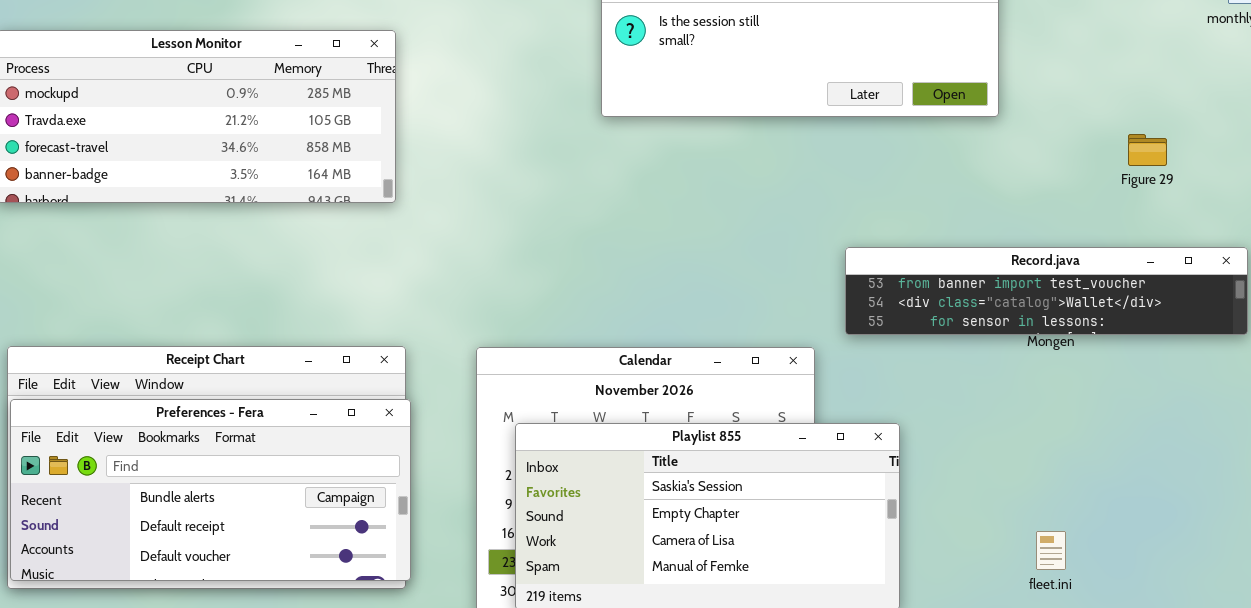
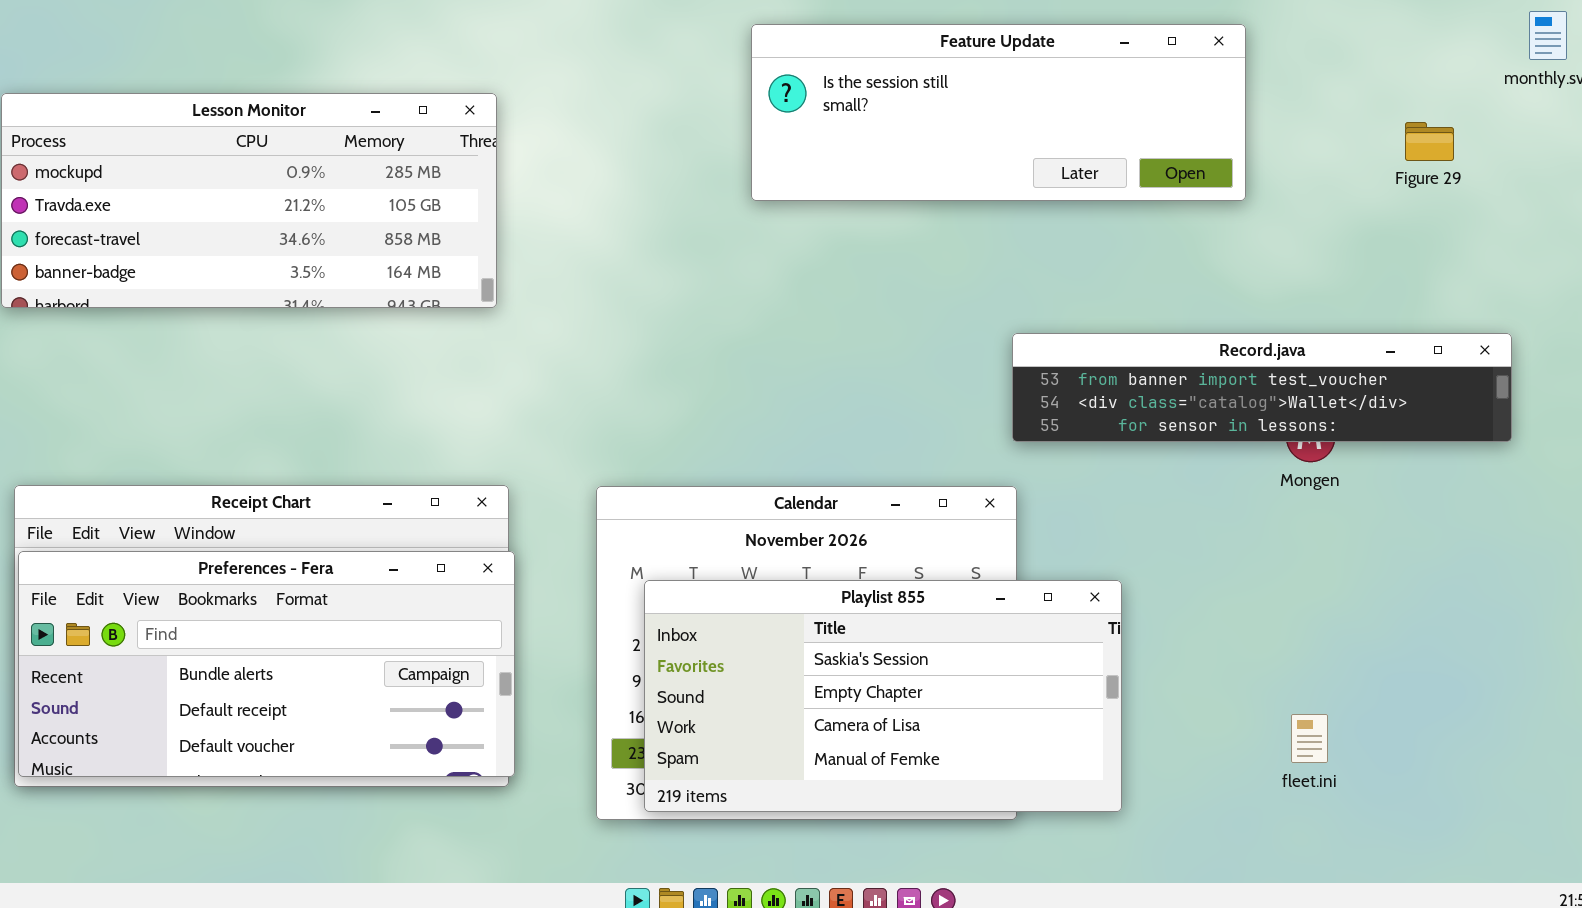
Figure 29: [1128,134,1167,166] -> [1405,122,1454,161], moved
Record.java: [845,247,1248,335] -> [1012,333,1512,442], moved

